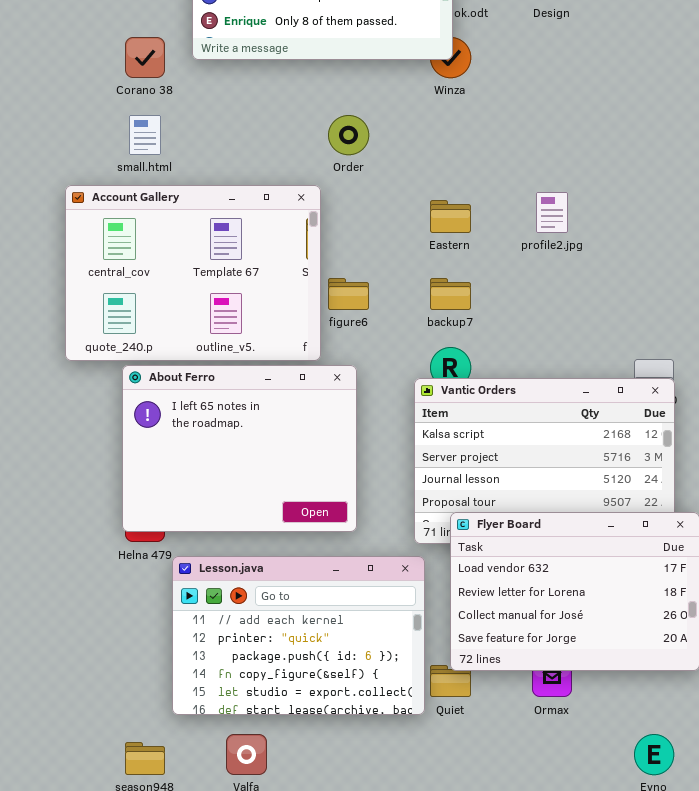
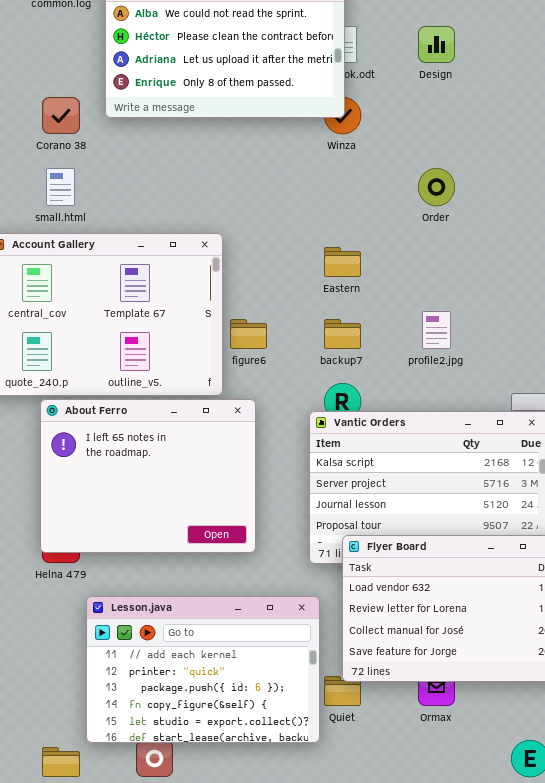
Order: [328,115,369,155] -> [418,168,455,206], moved
profile2.jpg: [536,192,568,233] -> [422,311,451,349], moved
Lesson.java: [172,556,425,715] -> [86,596,320,743], moved

